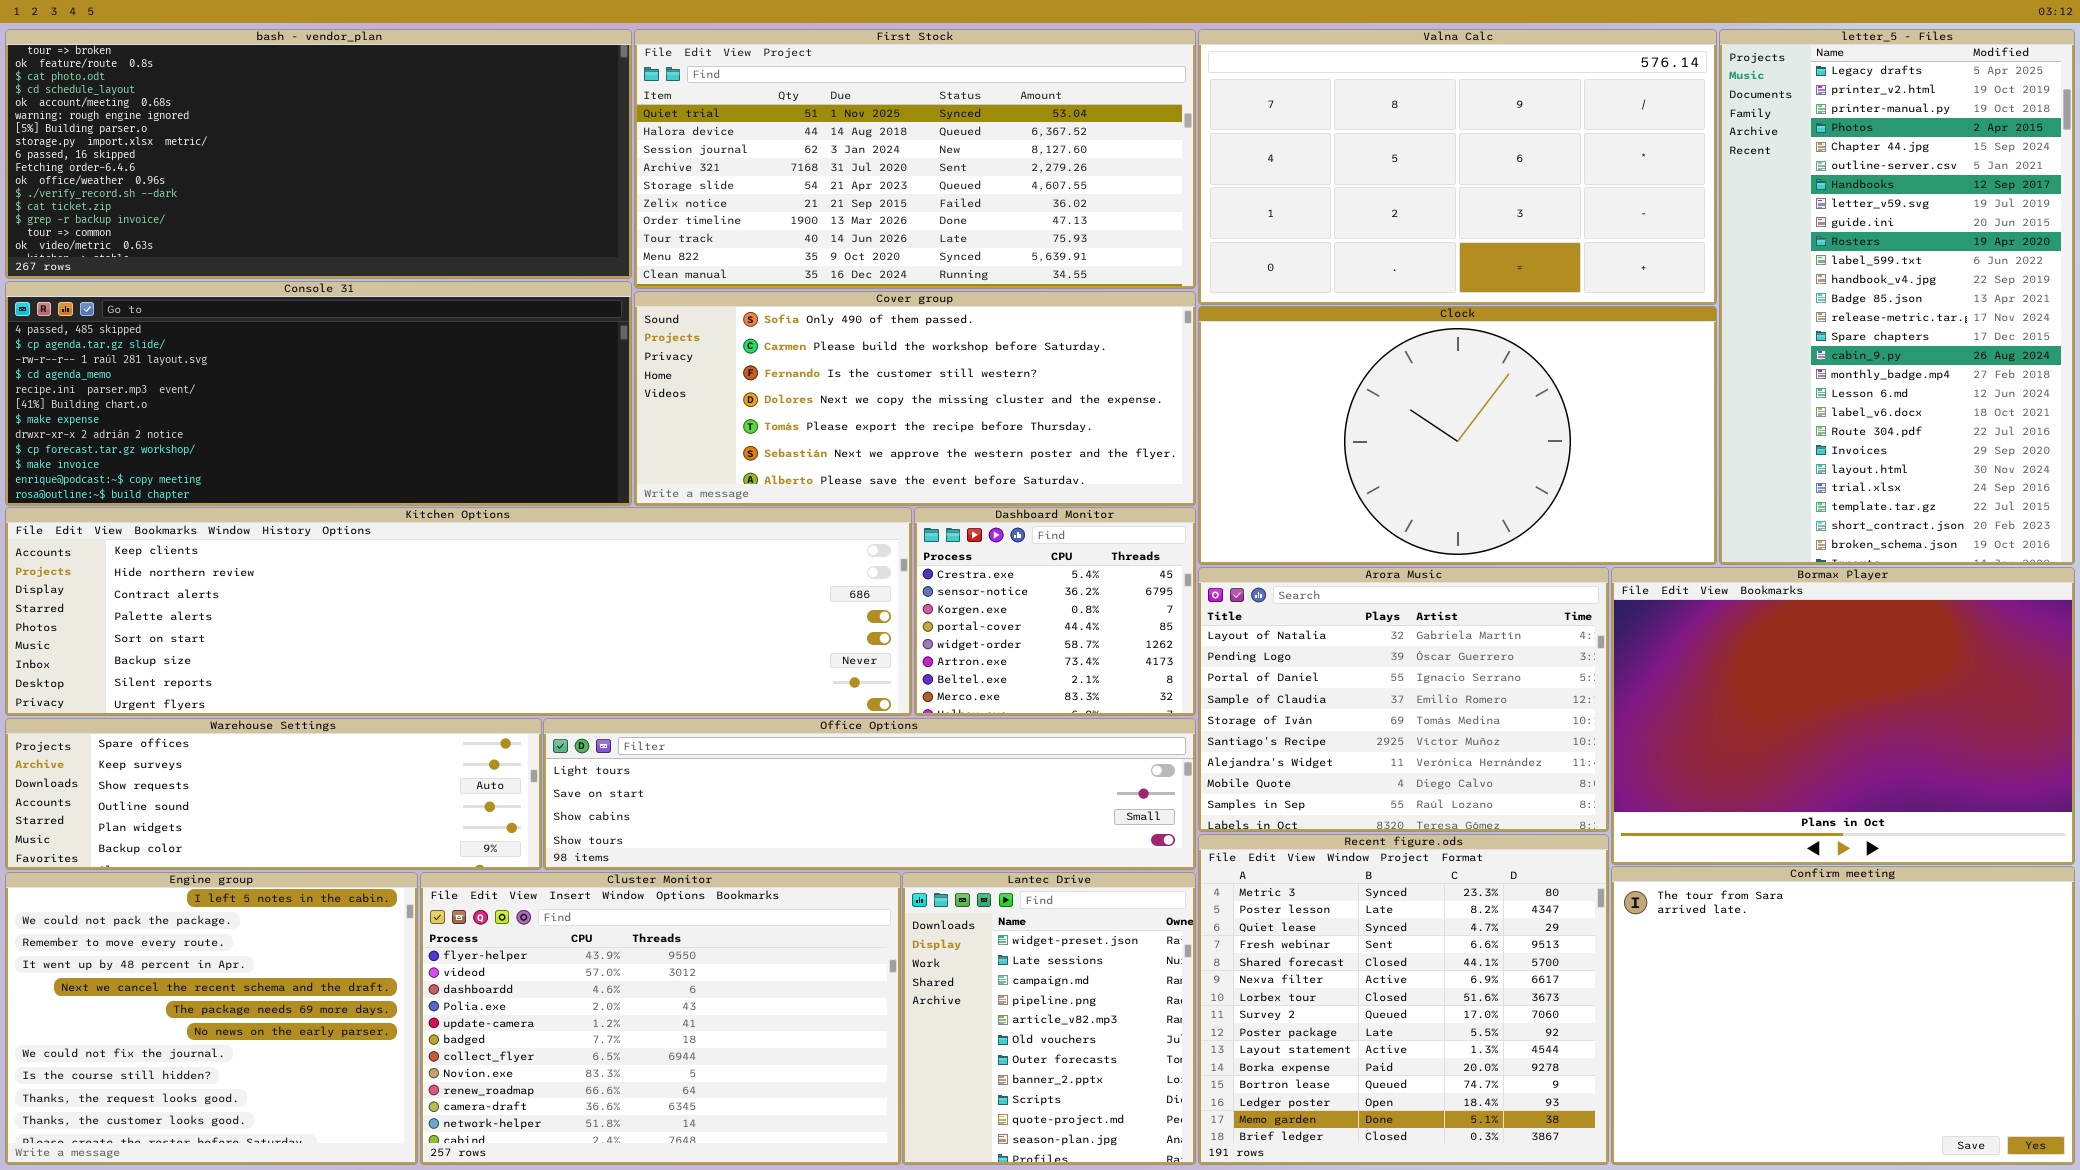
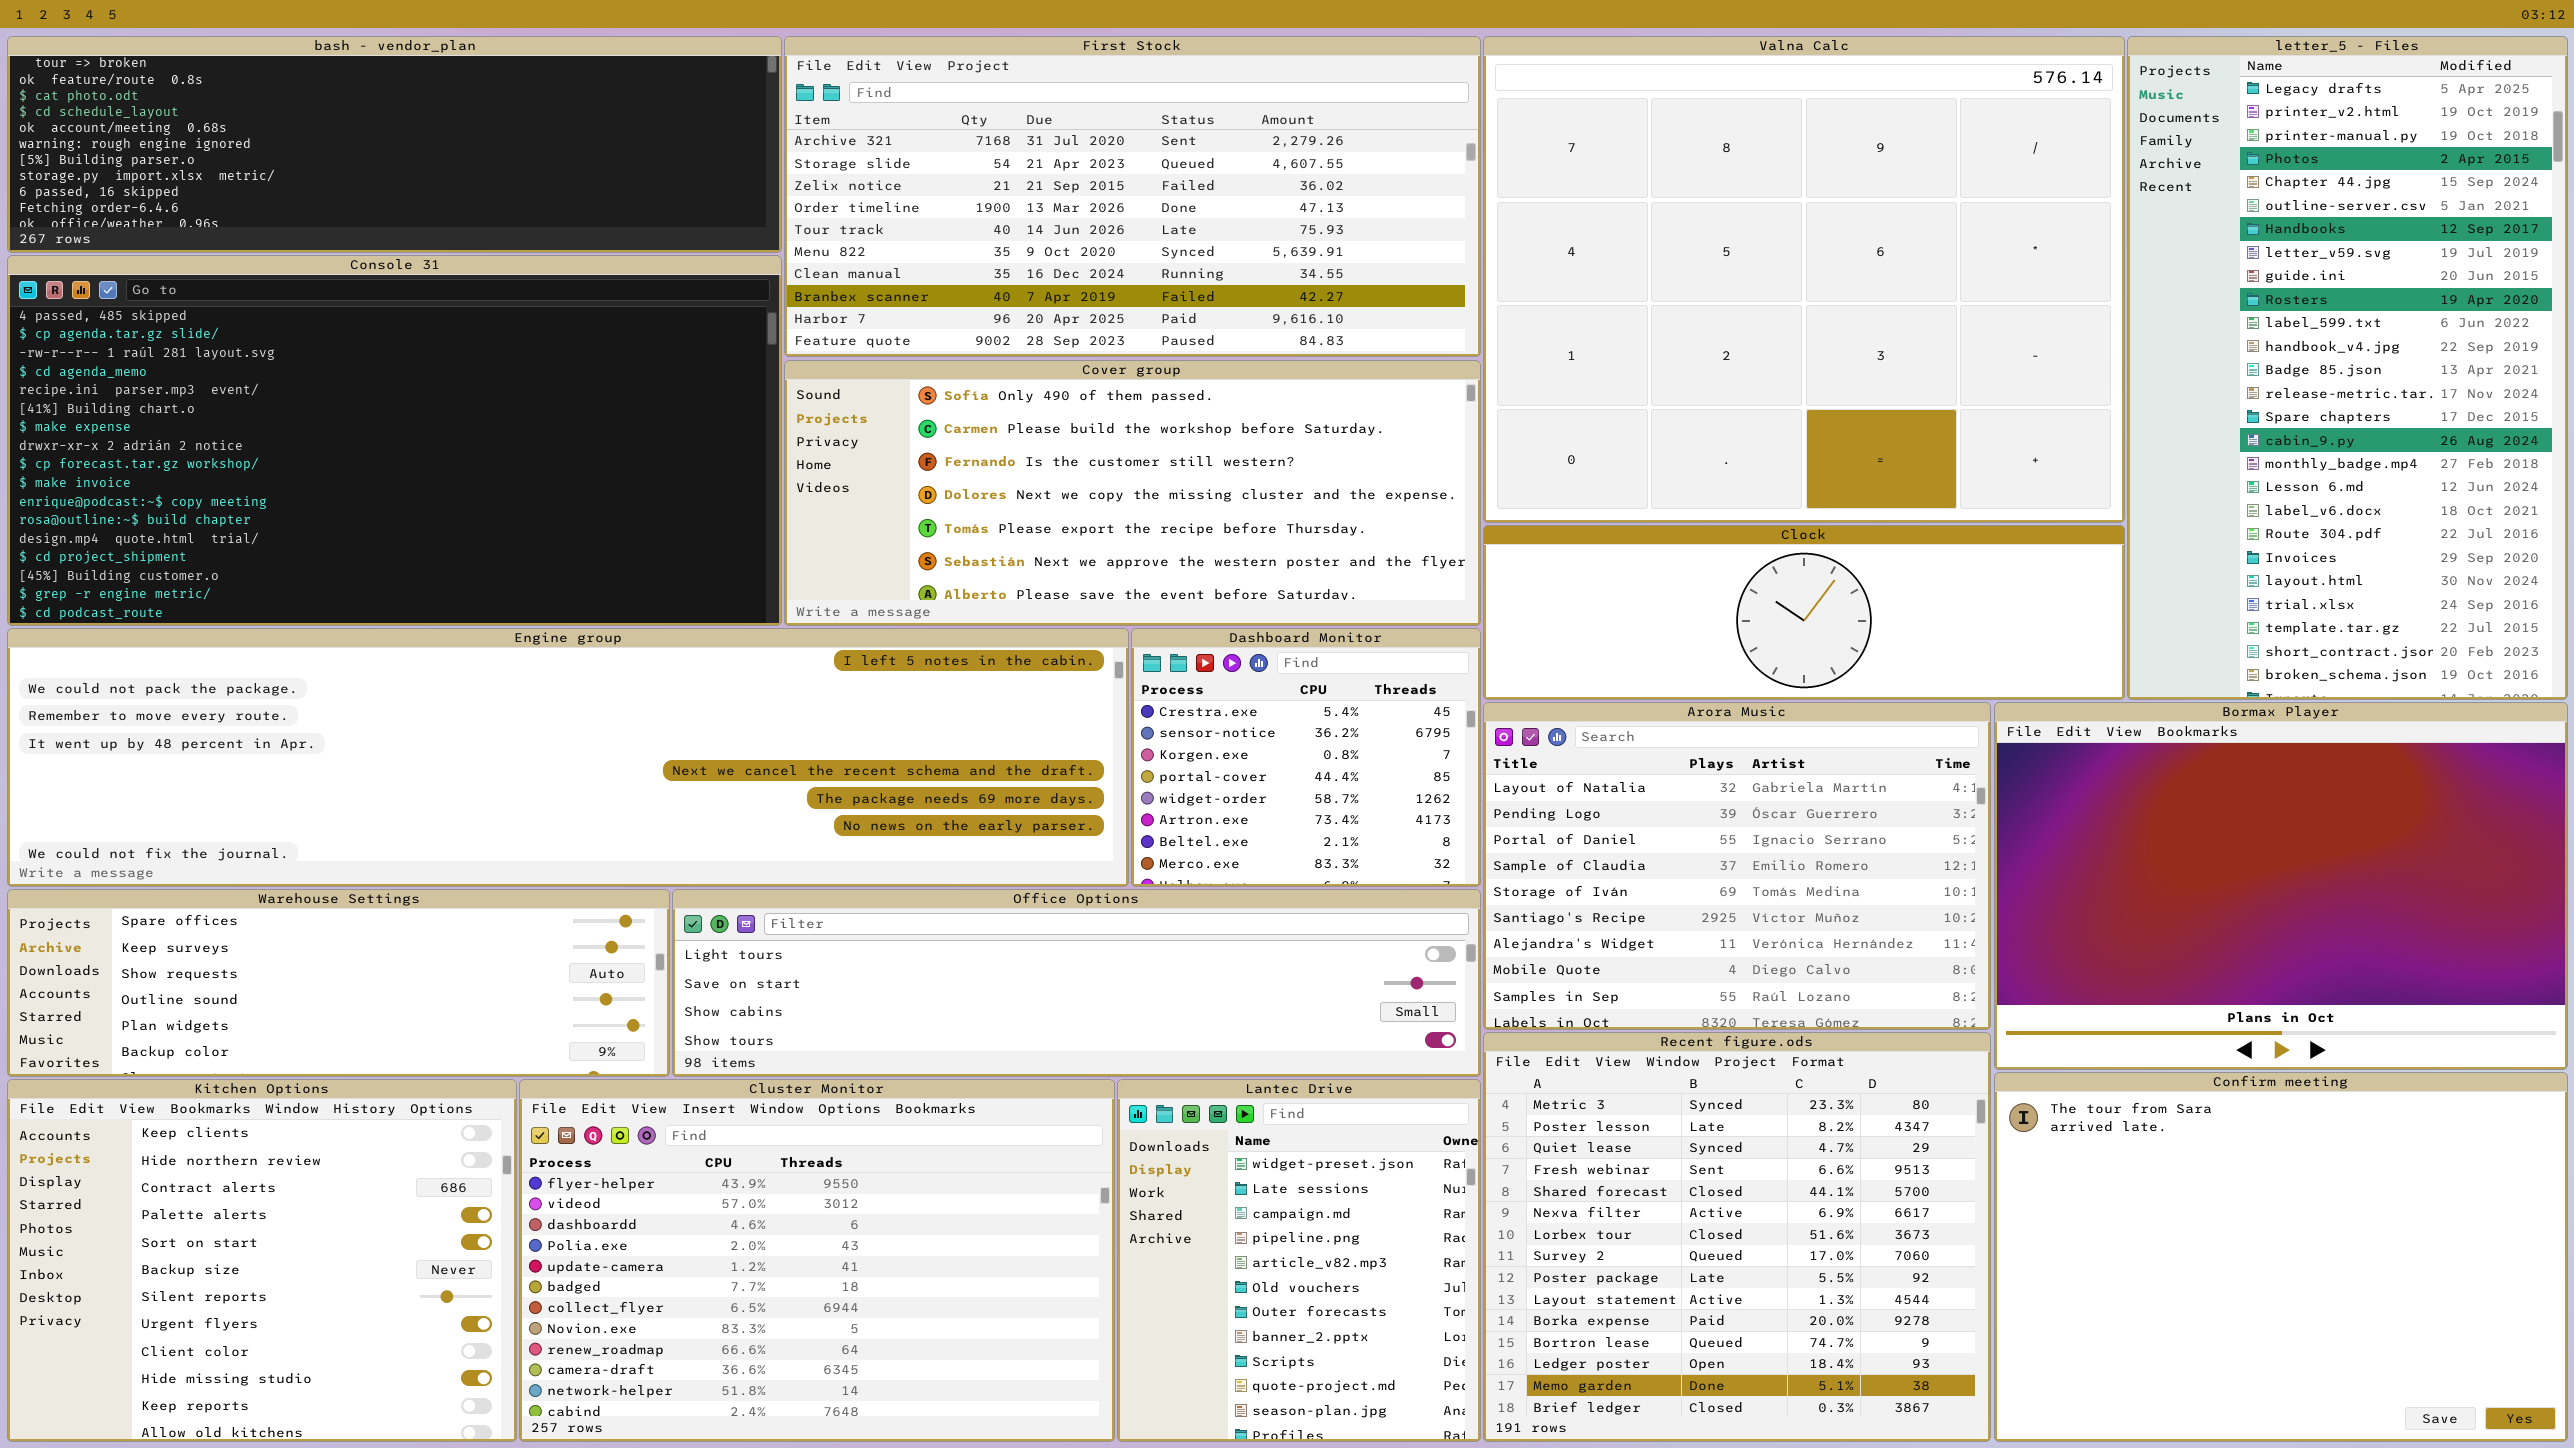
bash - vendor_plan: [5,29,632,279] -> [7,36,782,253], resized
First Stock: [634,29,1196,289] -> [784,36,1481,357], scrolled down 3 rows
Valna Calc: [1198,29,1717,305] -> [1483,36,2125,523], resized
Console 31: [5,281,632,506] -> [7,255,782,626], resized
Clock: [1198,306,1717,565] -> [1483,525,2125,700], resized
Kitchen Options: [5,507,912,716] -> [7,1079,517,1442], moved, resized
Engine group: [5,872,418,1165] -> [7,628,1129,887], moved, resized

